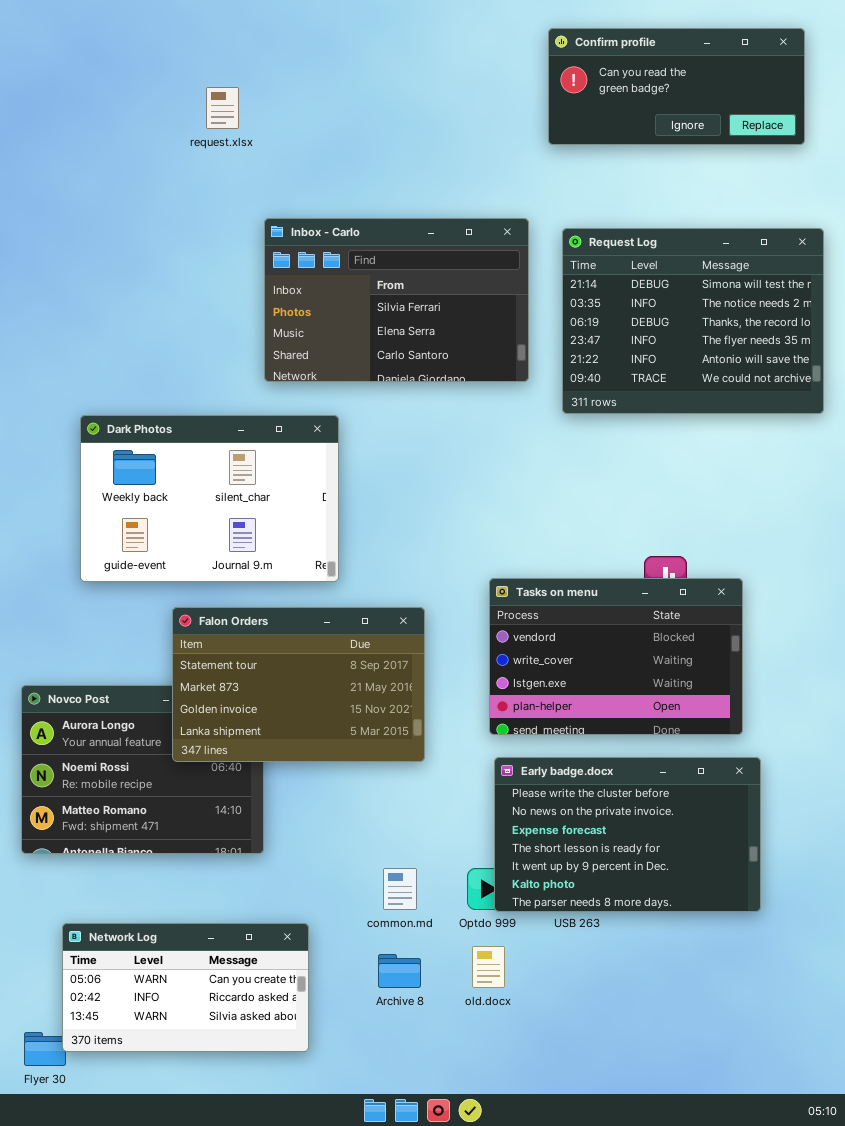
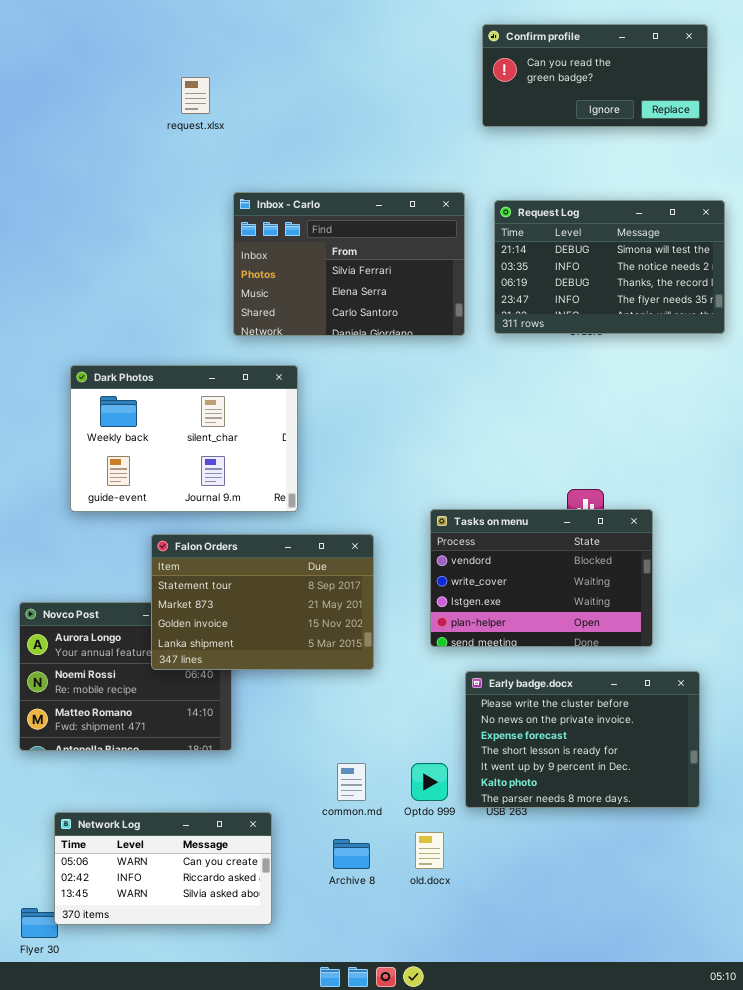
Request Log: [562,228,824,414] -> [494,200,725,334], resized
Early badge.docx: [494,757,761,912] -> [465,671,700,808], moved

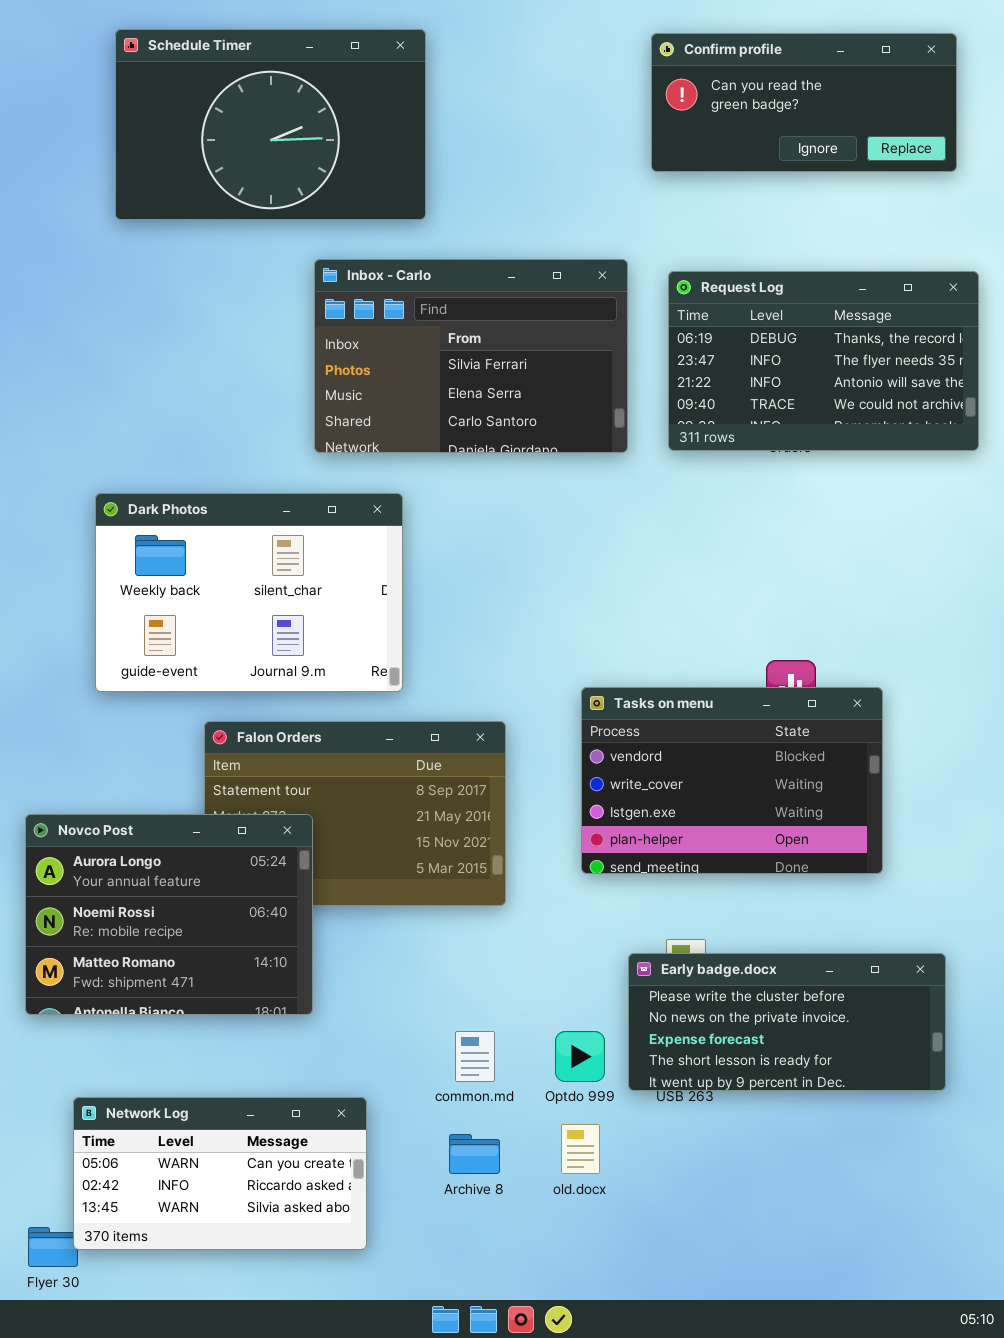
Schedule Timer: none -> [115,29,426,220], opened
Request Log: [494,200,725,334] -> [668,271,979,451], scrolled down 2 rows
Novco Post: [19,602,232,751] -> [25,814,313,1015], raised
Early badge.docx: [465,671,700,808] -> [628,953,946,1091], resized

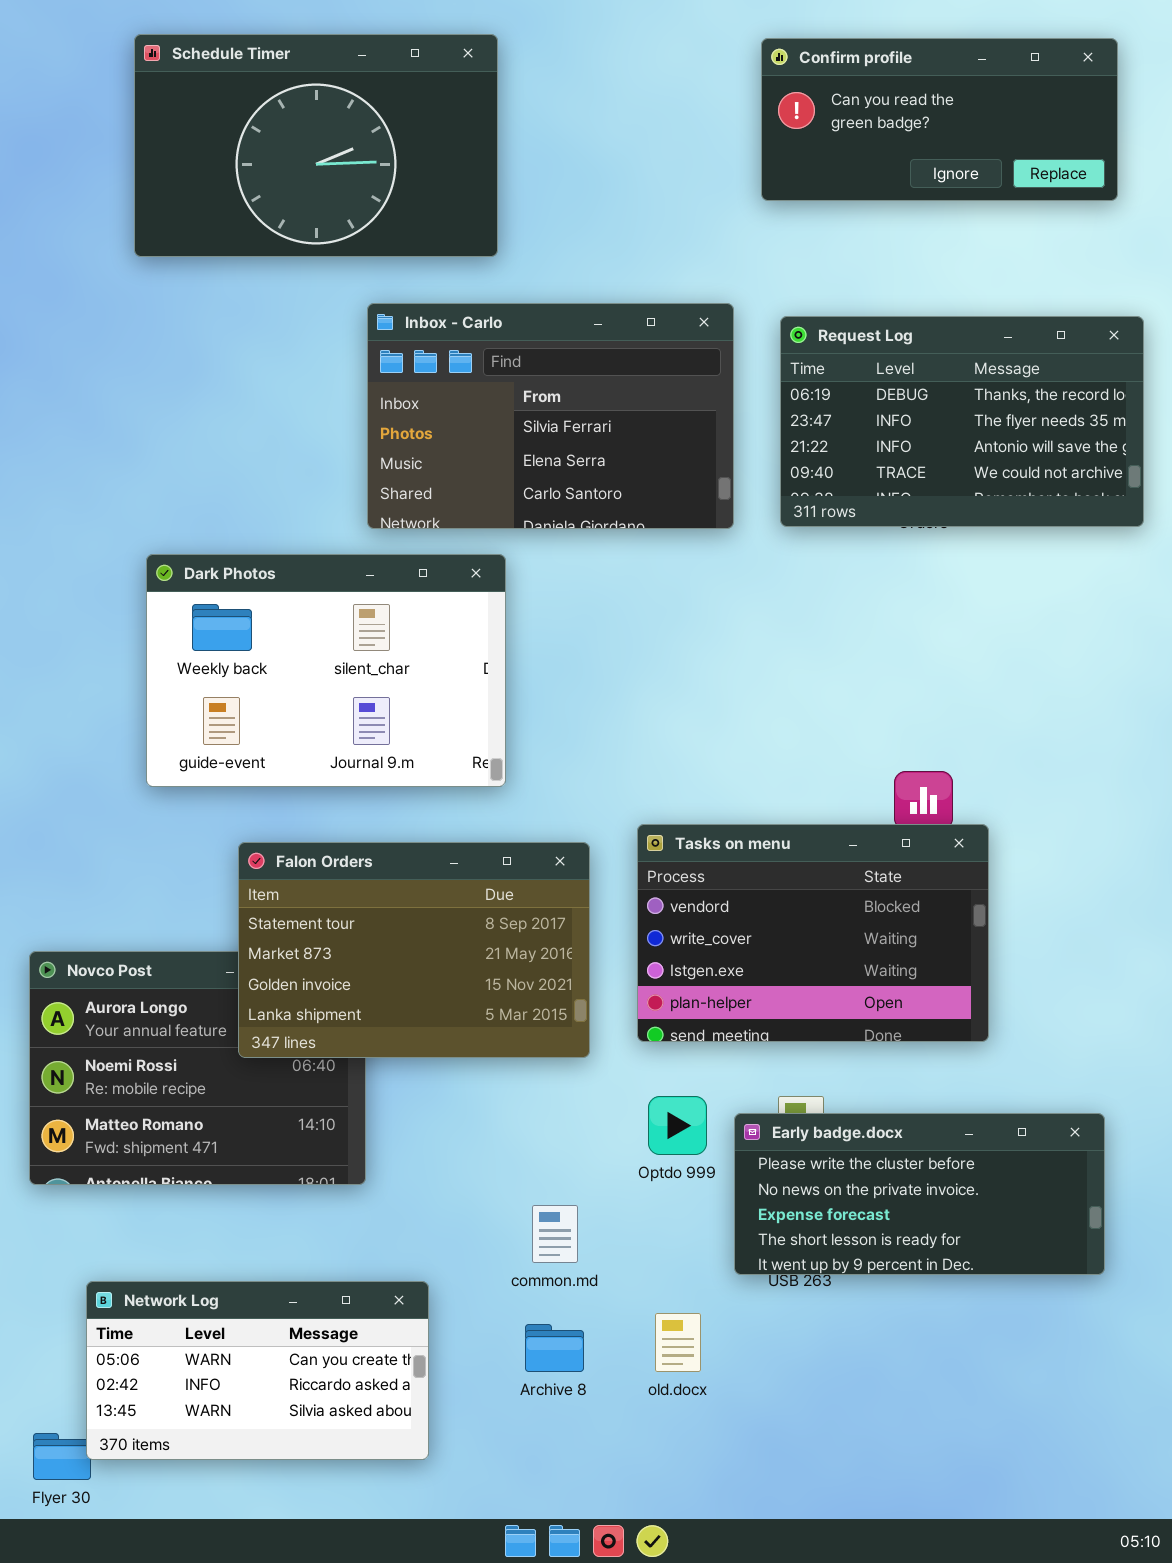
Dark Photos: [95,493,403,692] -> [146,554,506,787], moved
Tasks on menu: [581,687,883,874] -> [637,824,989,1042], moved
Falon Orders: [204,721,506,906] -> [238,842,590,1058], raised
Optdo 999: [555,1031,605,1082] -> [648,1096,707,1155], moved

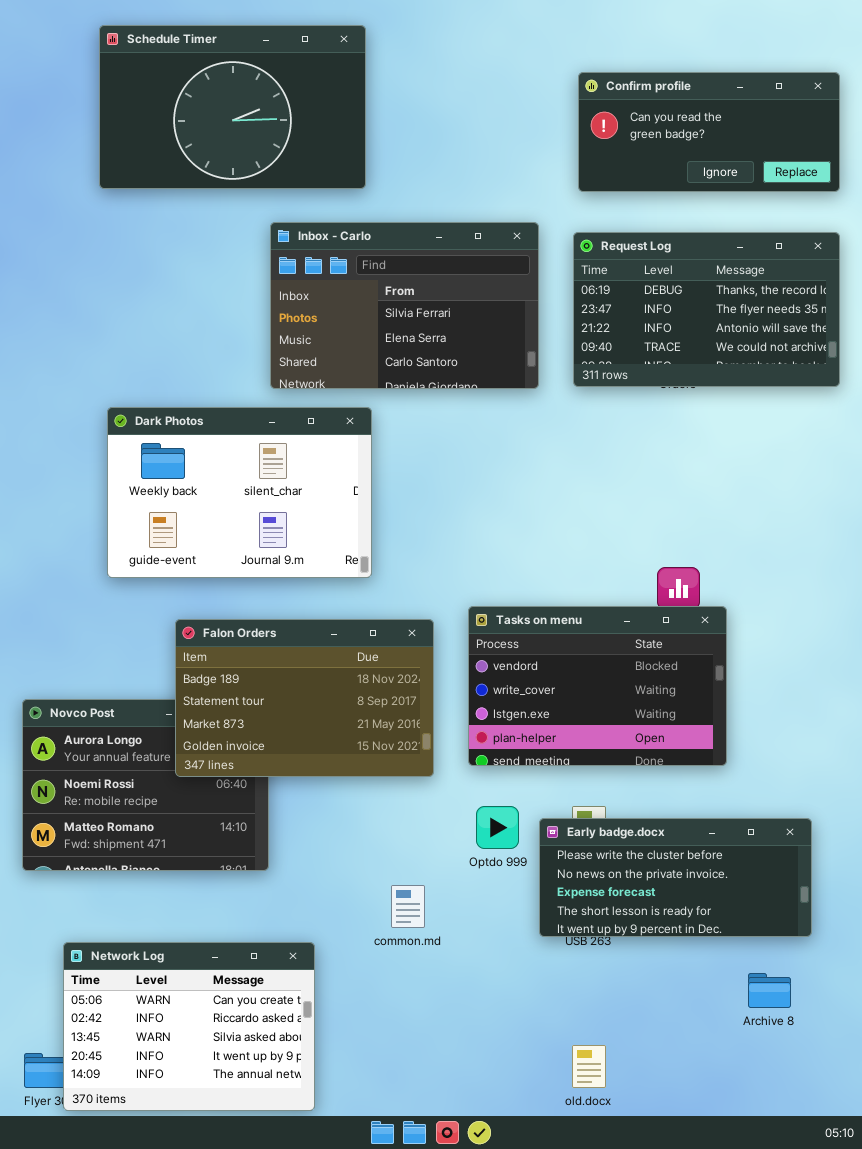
Confirm profile: [761,38,1118,201] -> [578,72,840,192], moved
Falon Orders: [238,842,590,1058] -> [175,619,434,777], scrolled up 1 row
Network Log: [86,1281,429,1460] -> [63,942,315,1111], resized
old.docx: [655,1313,701,1372] -> [572,1045,606,1088], moved
Archive 8: [525,1324,584,1372] -> [748,973,791,1008], moved

